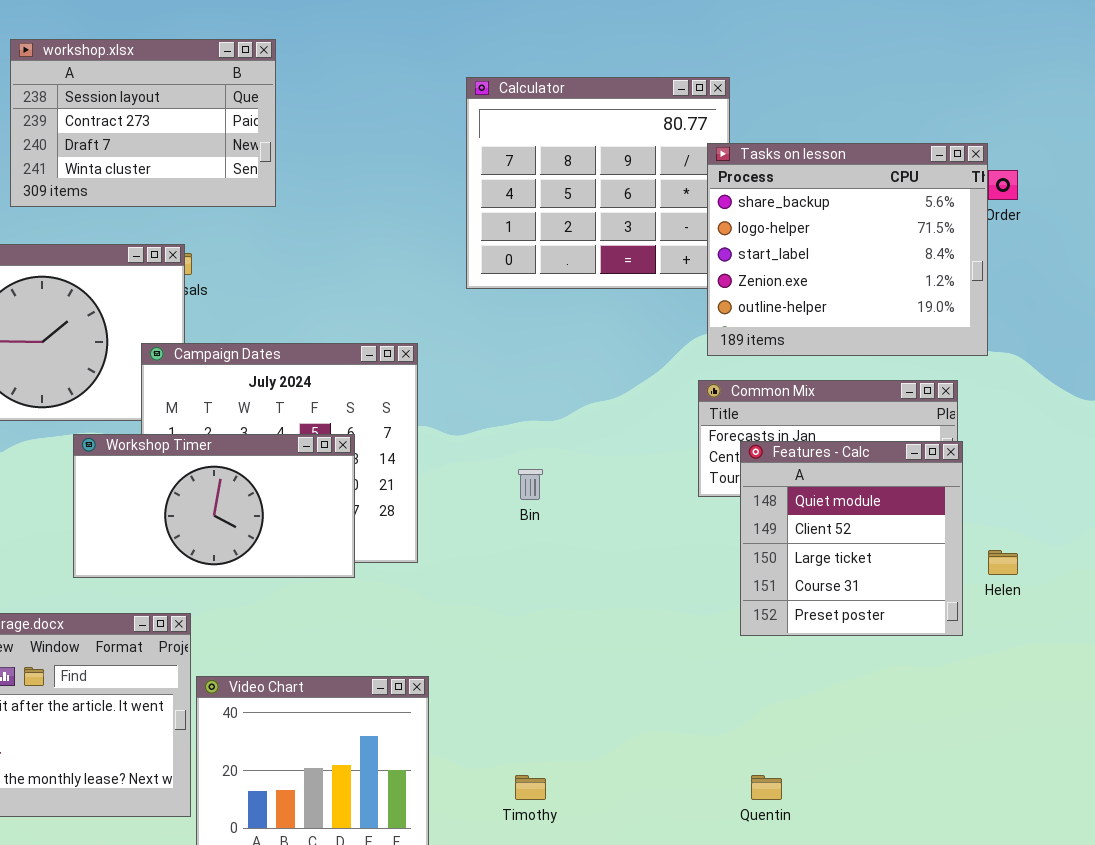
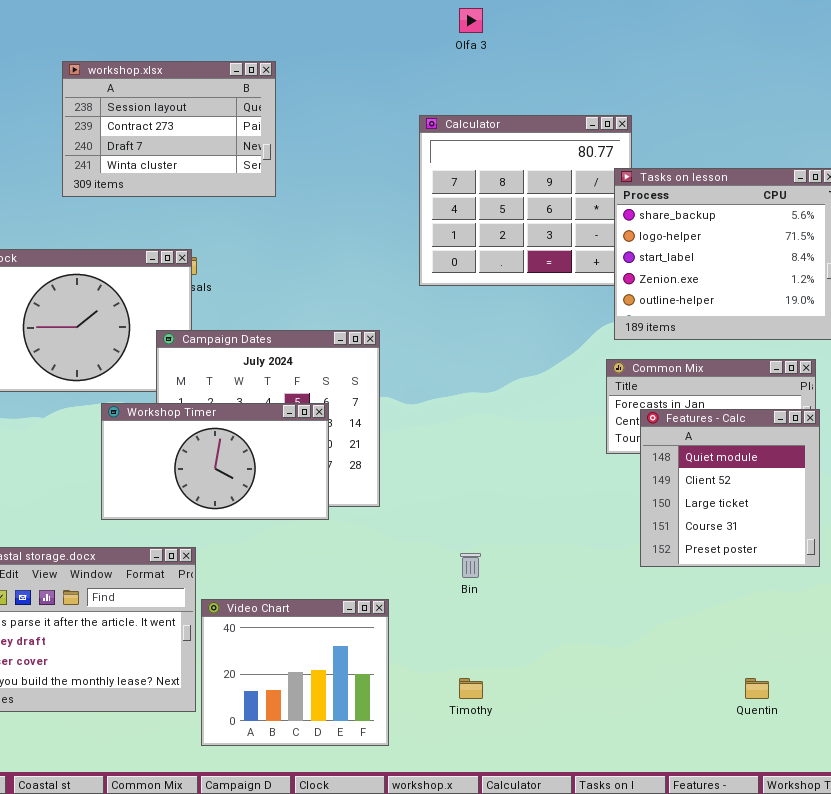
workshop.xlsx: [10,39,276,207] -> [62,61,276,197], moved
Bin: [518,469,543,500] -> [460,553,481,578], moved
Quentin: [751,775,782,800] -> [745,678,769,699], moved

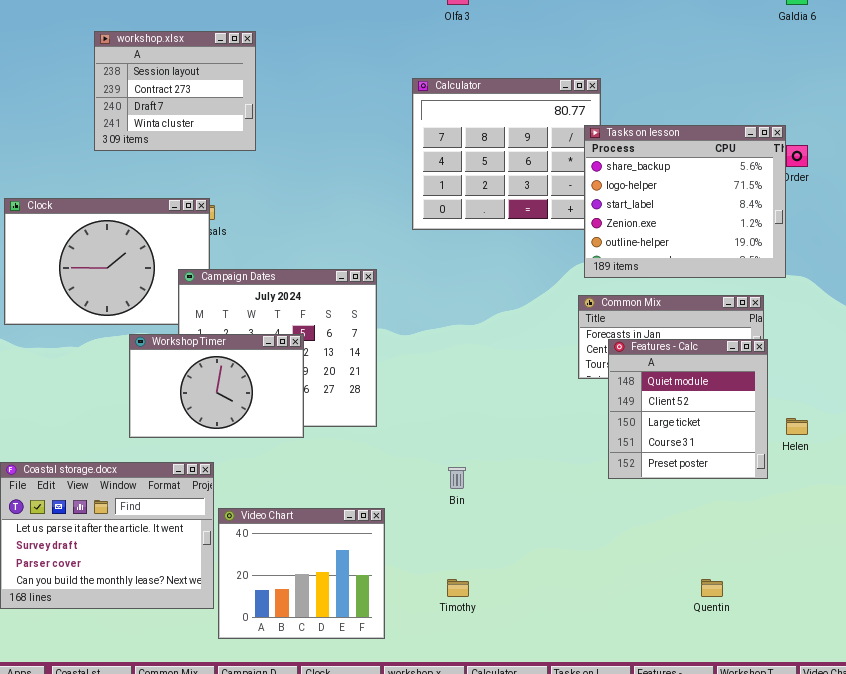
workshop.xlsx: [62,61,276,197] -> [94,31,256,151], resized
Workshop Timer: [101,403,329,520] -> [129,334,304,438], resized

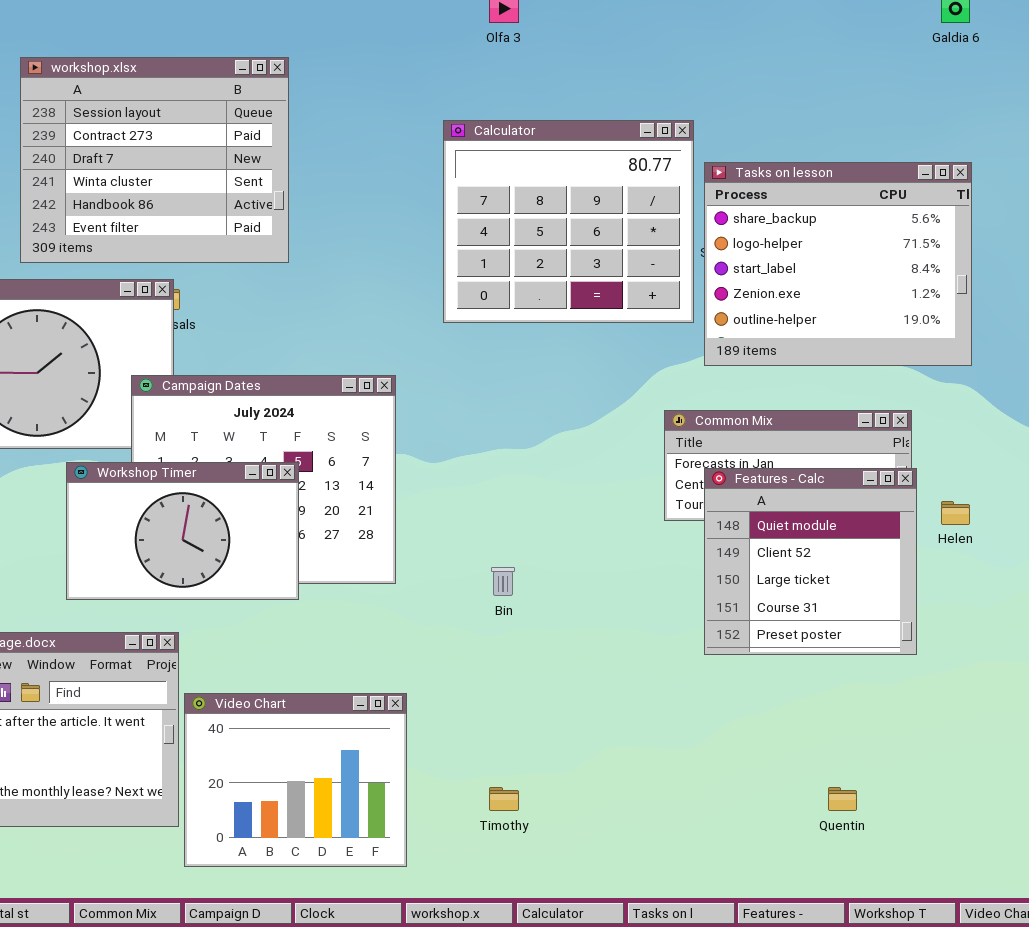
workshop.xlsx: [94,31,256,151] -> [20,57,289,263], resized
Tasks on lesson: [584,125,786,278] -> [704,162,972,366], moved
Helen: [786,418,808,435] -> [941,501,970,525], moved
Bin: [448,467,466,489] -> [491,567,515,596], moved

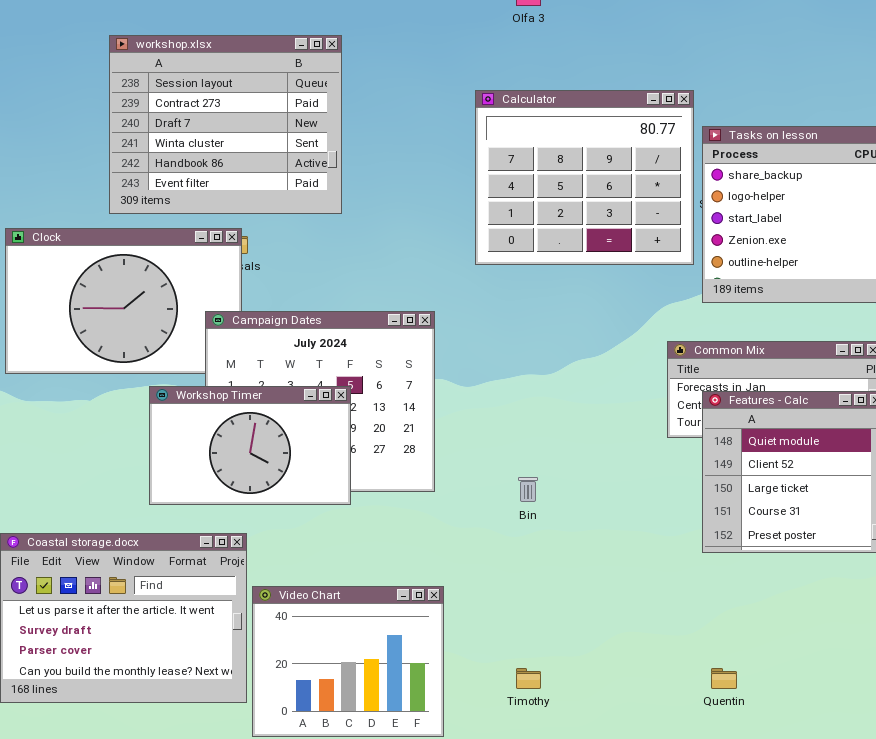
Quentin: [828,787,857,811] -> [711,668,737,689], moved

